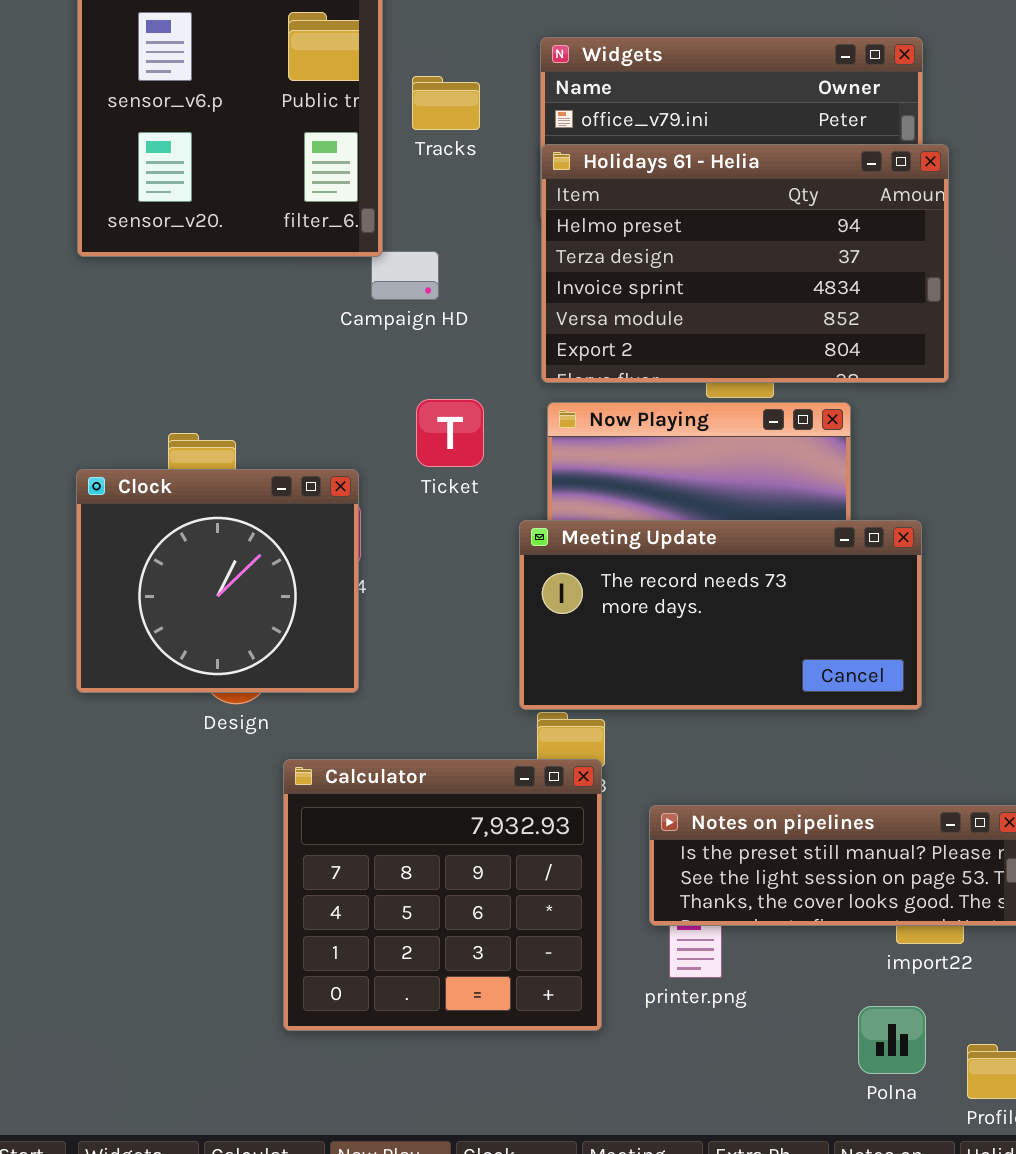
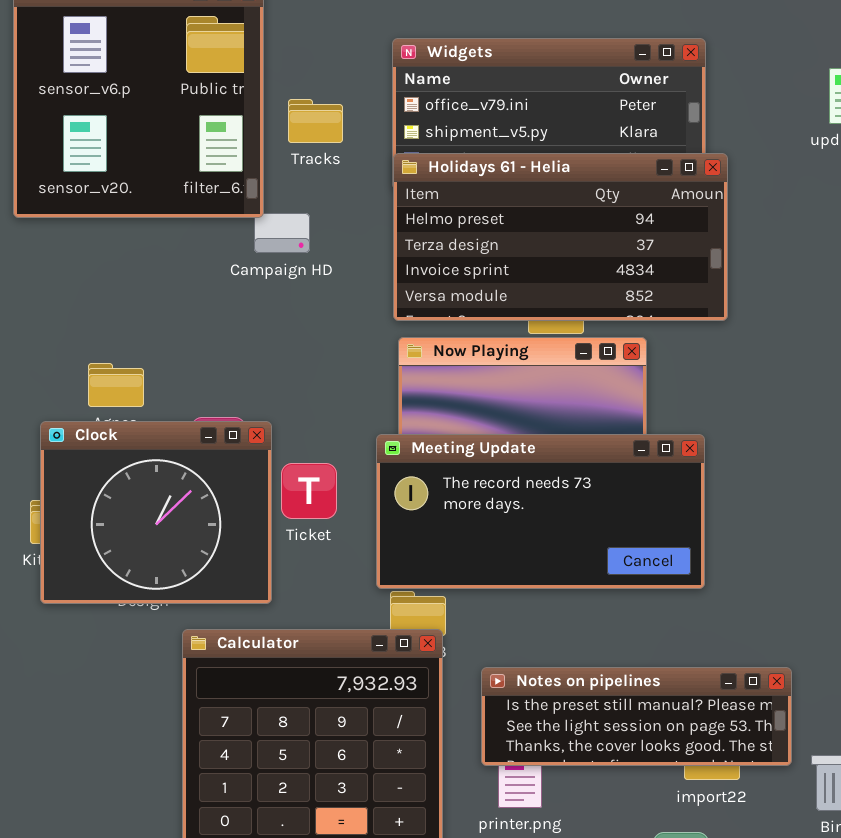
Tracks: [412,76,480,130] -> [288,99,343,143], moved
Holidays 61 - Helia: [541,144,949,383] -> [393,153,728,321], resized
Ticket: [416,399,484,467] -> [281,463,337,519], moved
Clock: [76,469,359,693] -> [40,421,272,604], moved

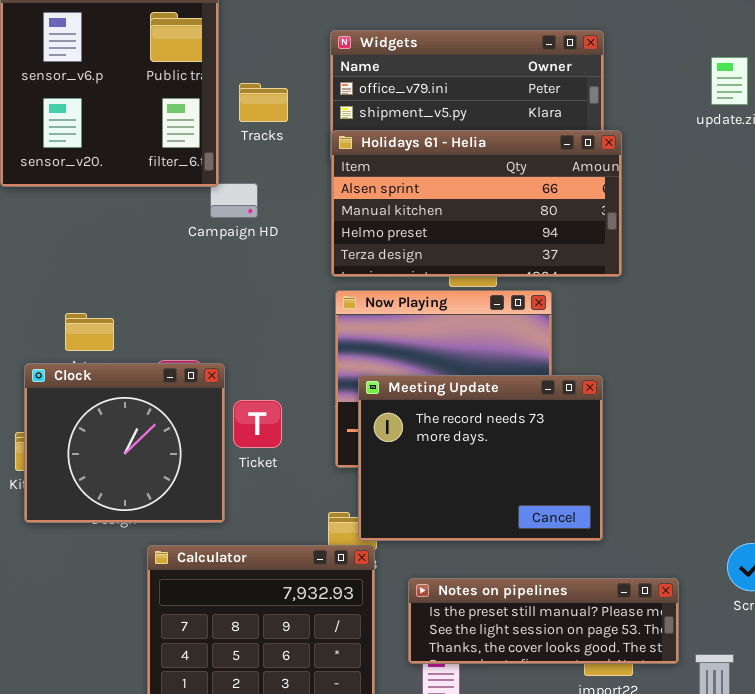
Holidays 61 - Helia: [393,153,728,321] -> [331,130,622,277], scrolled up 2 rows
Meeting Update: [376,434,705,589] -> [358,375,603,541], resized

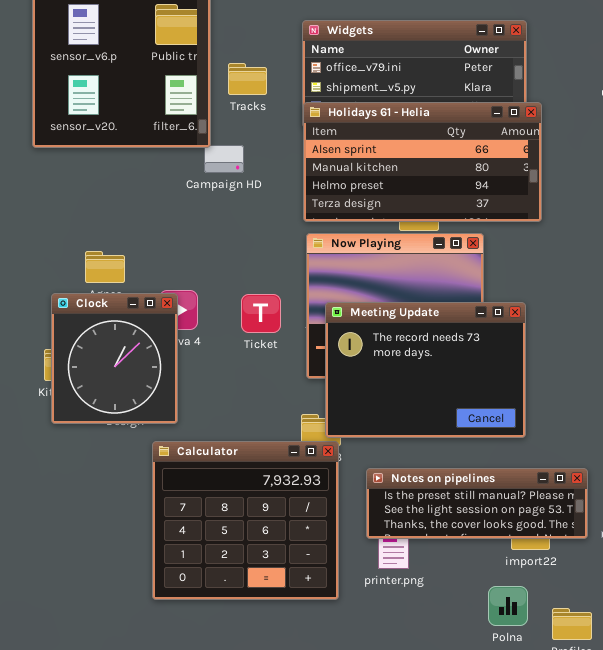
Clock: [24,363,225,523] -> [51,293,178,424], resized
Ticket: [233,400,282,448] -> [241,294,281,333], moved

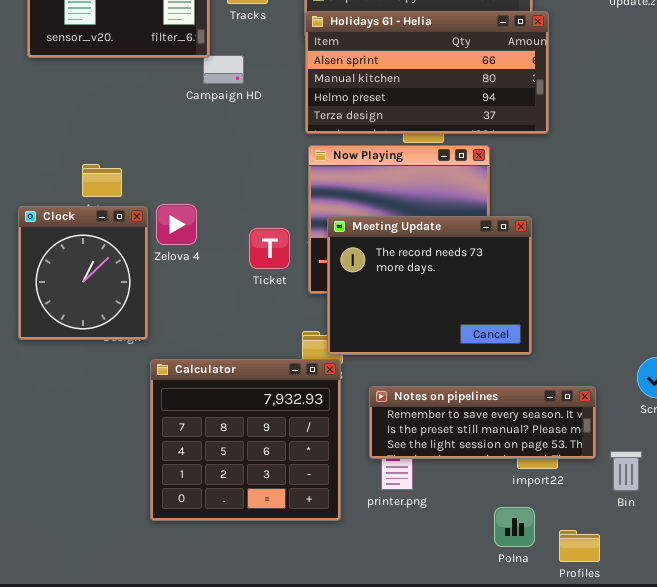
Clock: [51,293,178,424] -> [18,206,148,340], moved
Ticket: [241,294,281,333] -> [249,228,290,269], moved
Notes on pipelines: [366,468,588,539] -> [369,386,596,459], scrolled up 1 row

